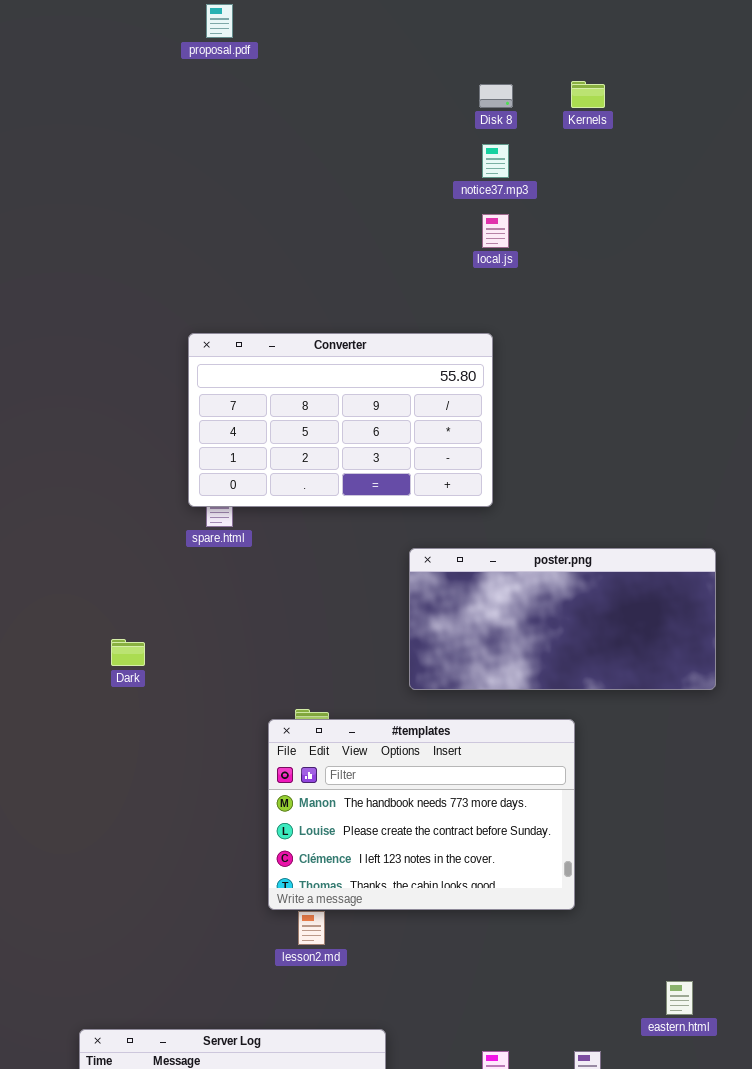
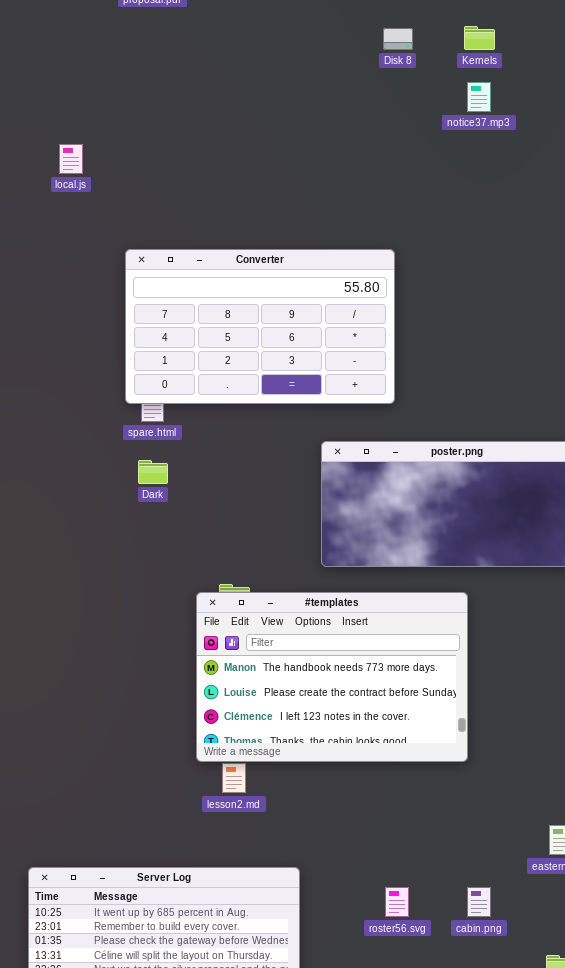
notice37.mp3: [482,144,509,178] -> [467,82,491,112], moved
local.js: [482,214,509,248] -> [59,144,83,174], moved
Dark: [111,639,145,666] -> [138,460,168,484], moved

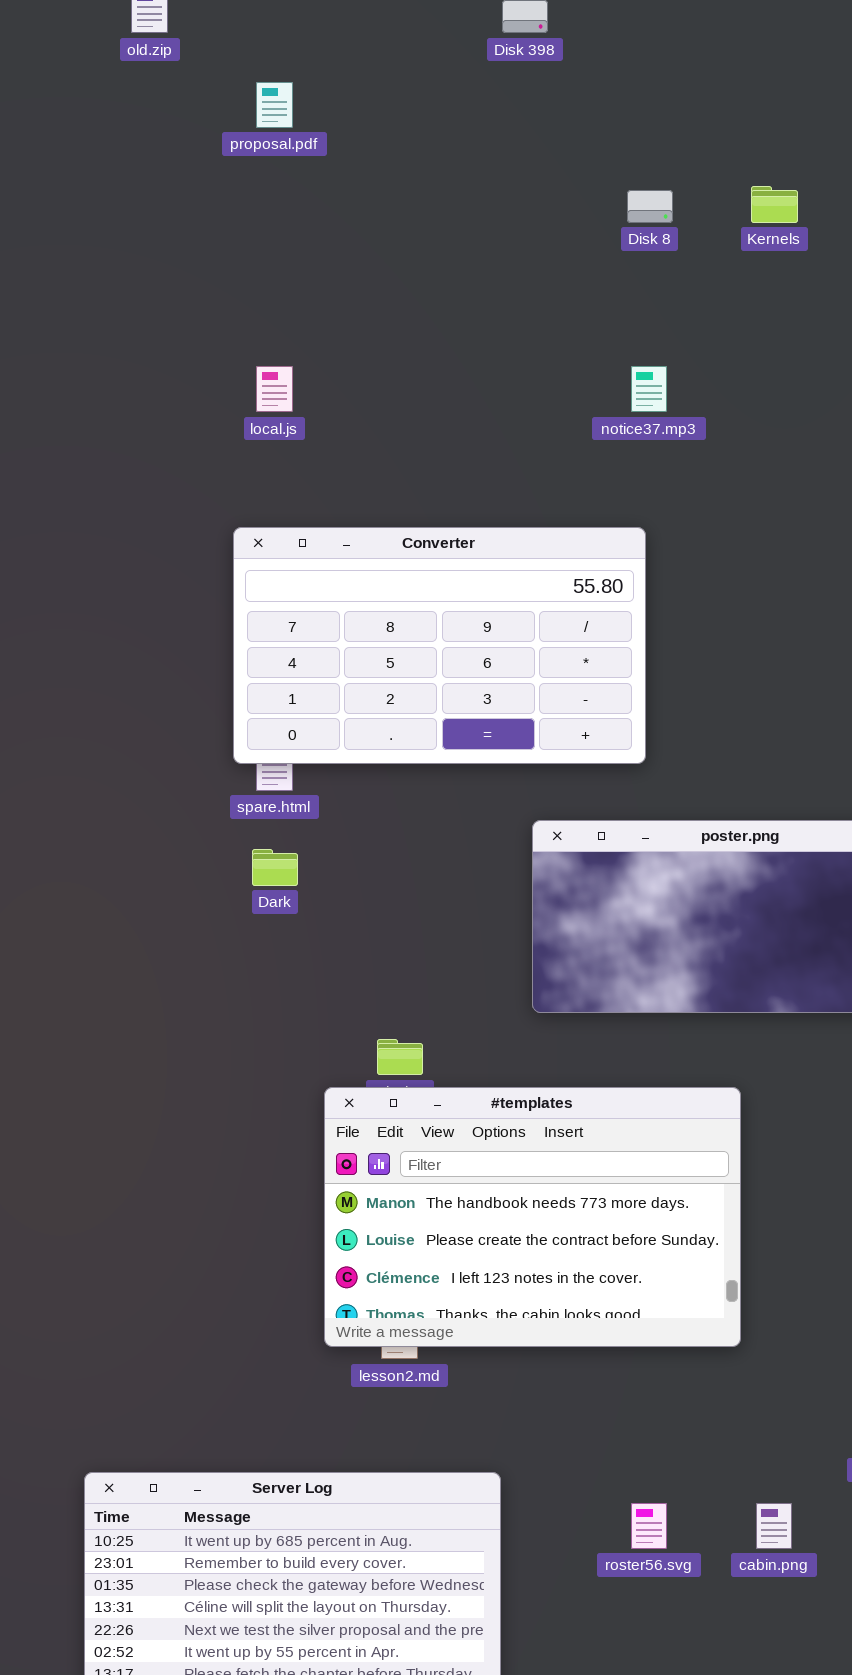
notice37.mp3: [467,82,491,112] -> [631,366,667,412], moved
local.js: [59,144,83,174] -> [256,366,293,412], moved
#templates: [196,592,468,762] -> [324,1087,741,1347], moved

